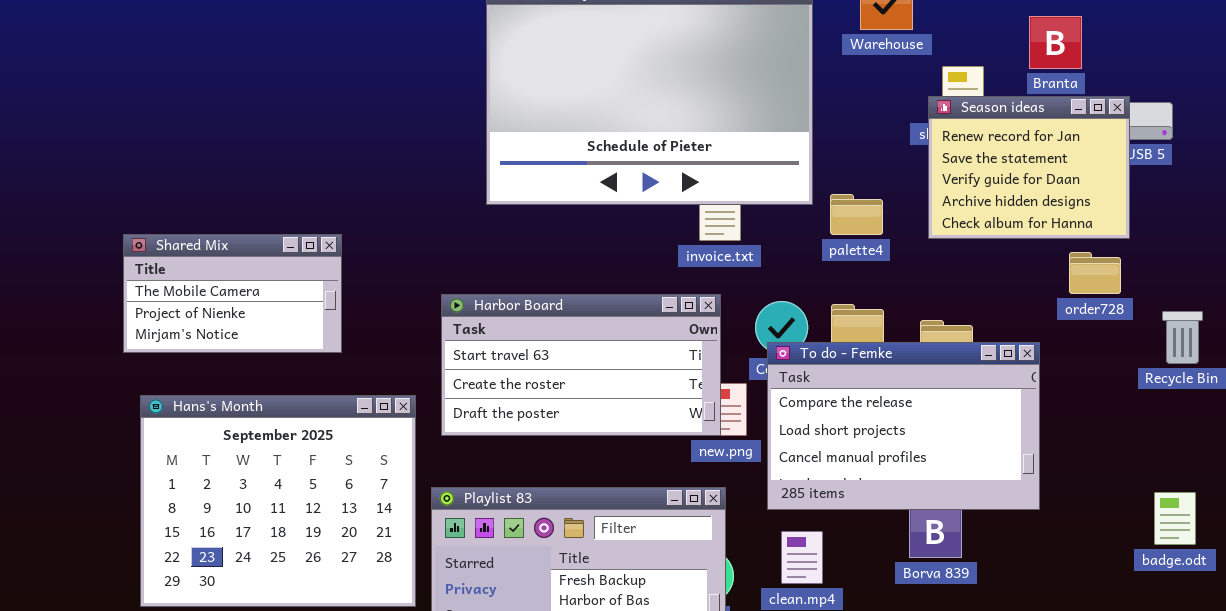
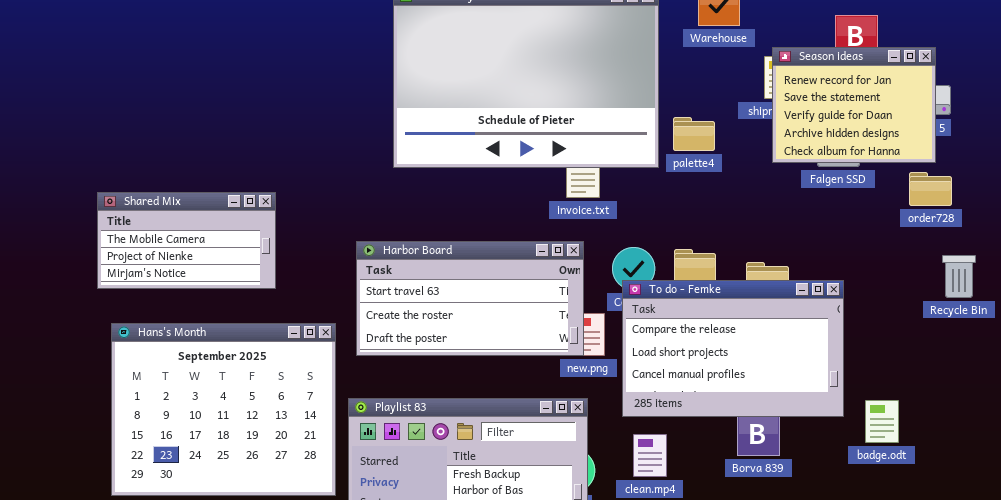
Season ideas: [928,96,1130,239] -> [772,47,936,163], moved
palette4: [830,194,883,235] -> [673,117,715,151], moved
order728: [1069,252,1121,294] -> [909,172,952,206], moved
badge.odt: [1154,492,1196,545] -> [865,400,899,443], moved

